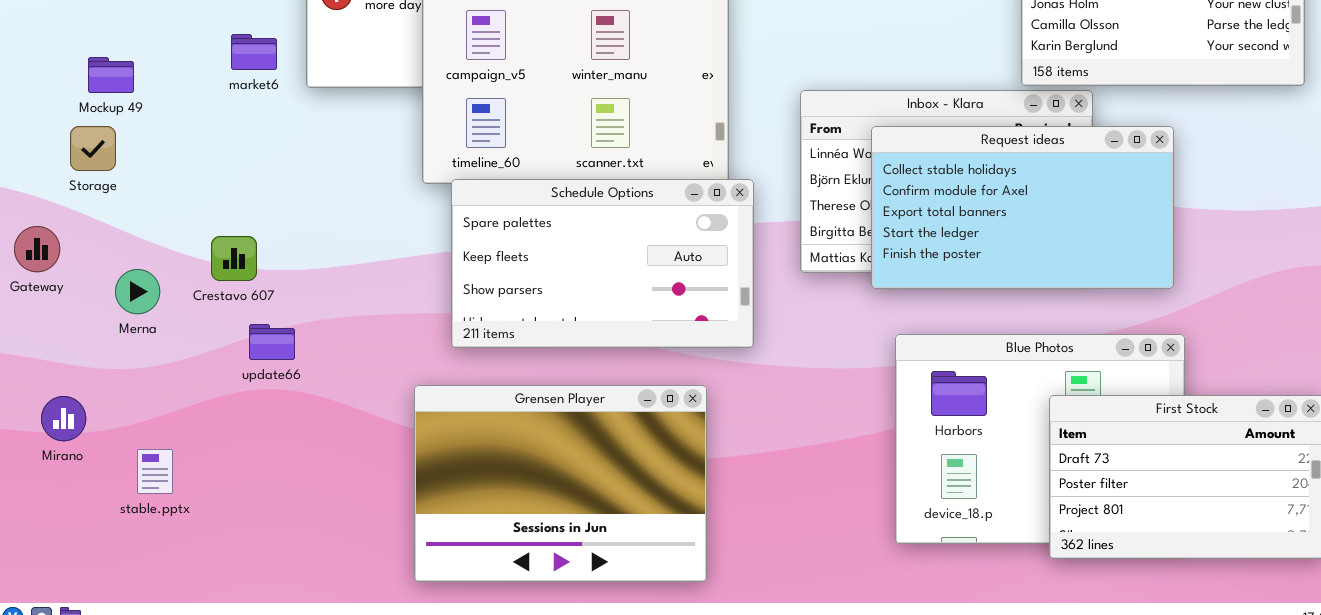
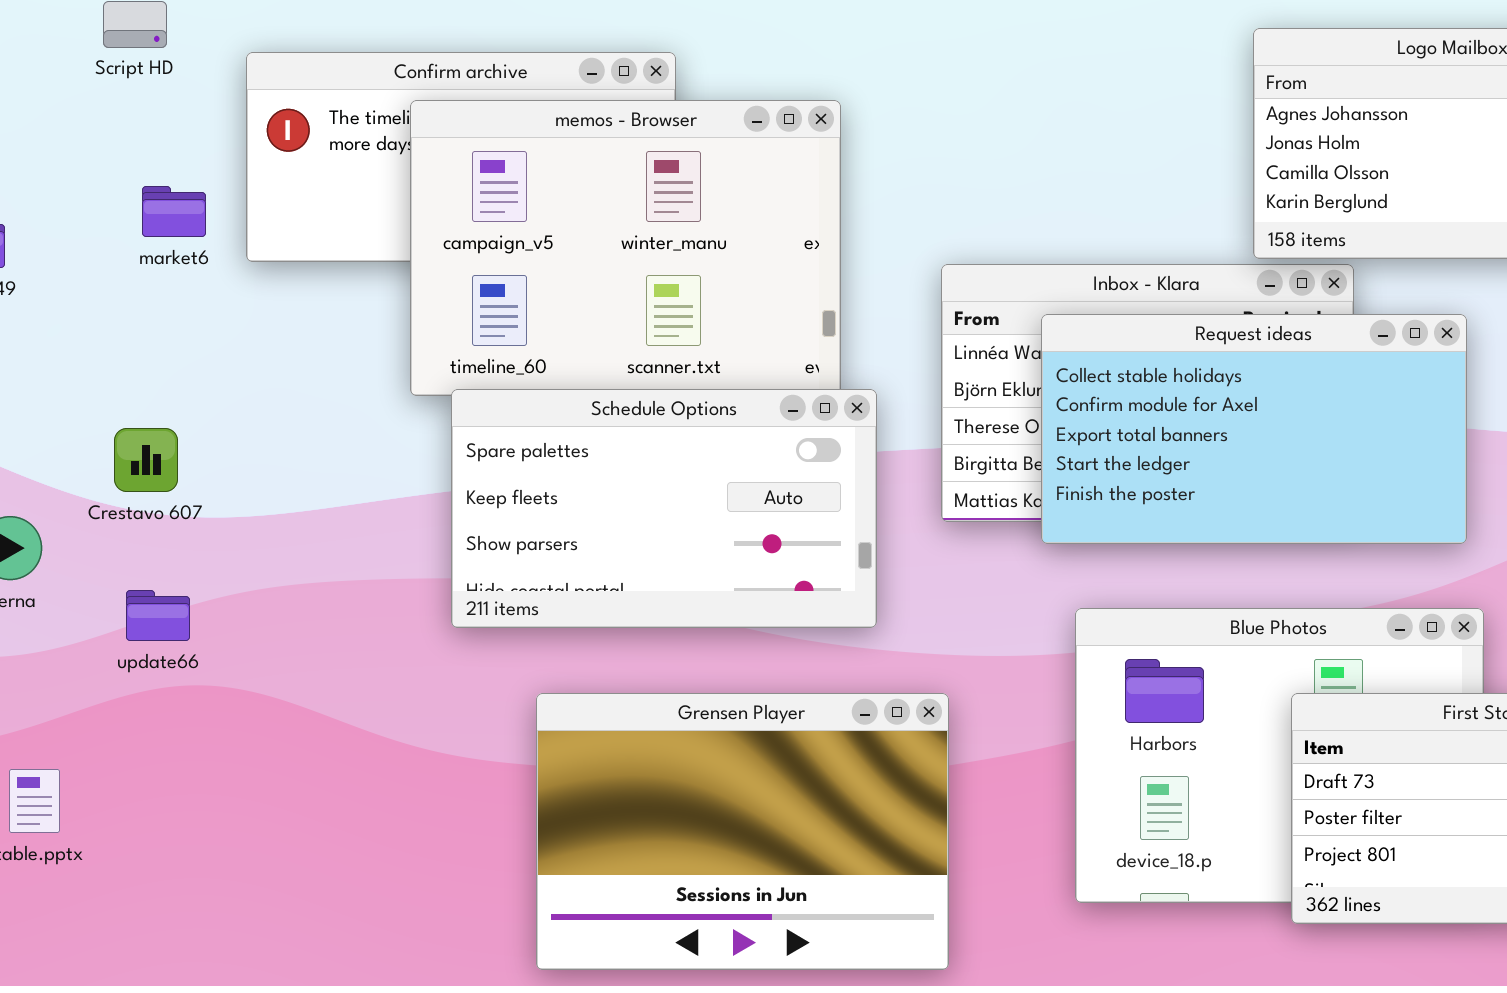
Crestavo 607: [211,236,257,281] -> [114,428,178,492], moved
update66: [249,324,295,360] -> [126,590,190,641], moved
Grensen Player: [414,385,707,582] -> [536,693,949,970], moved

